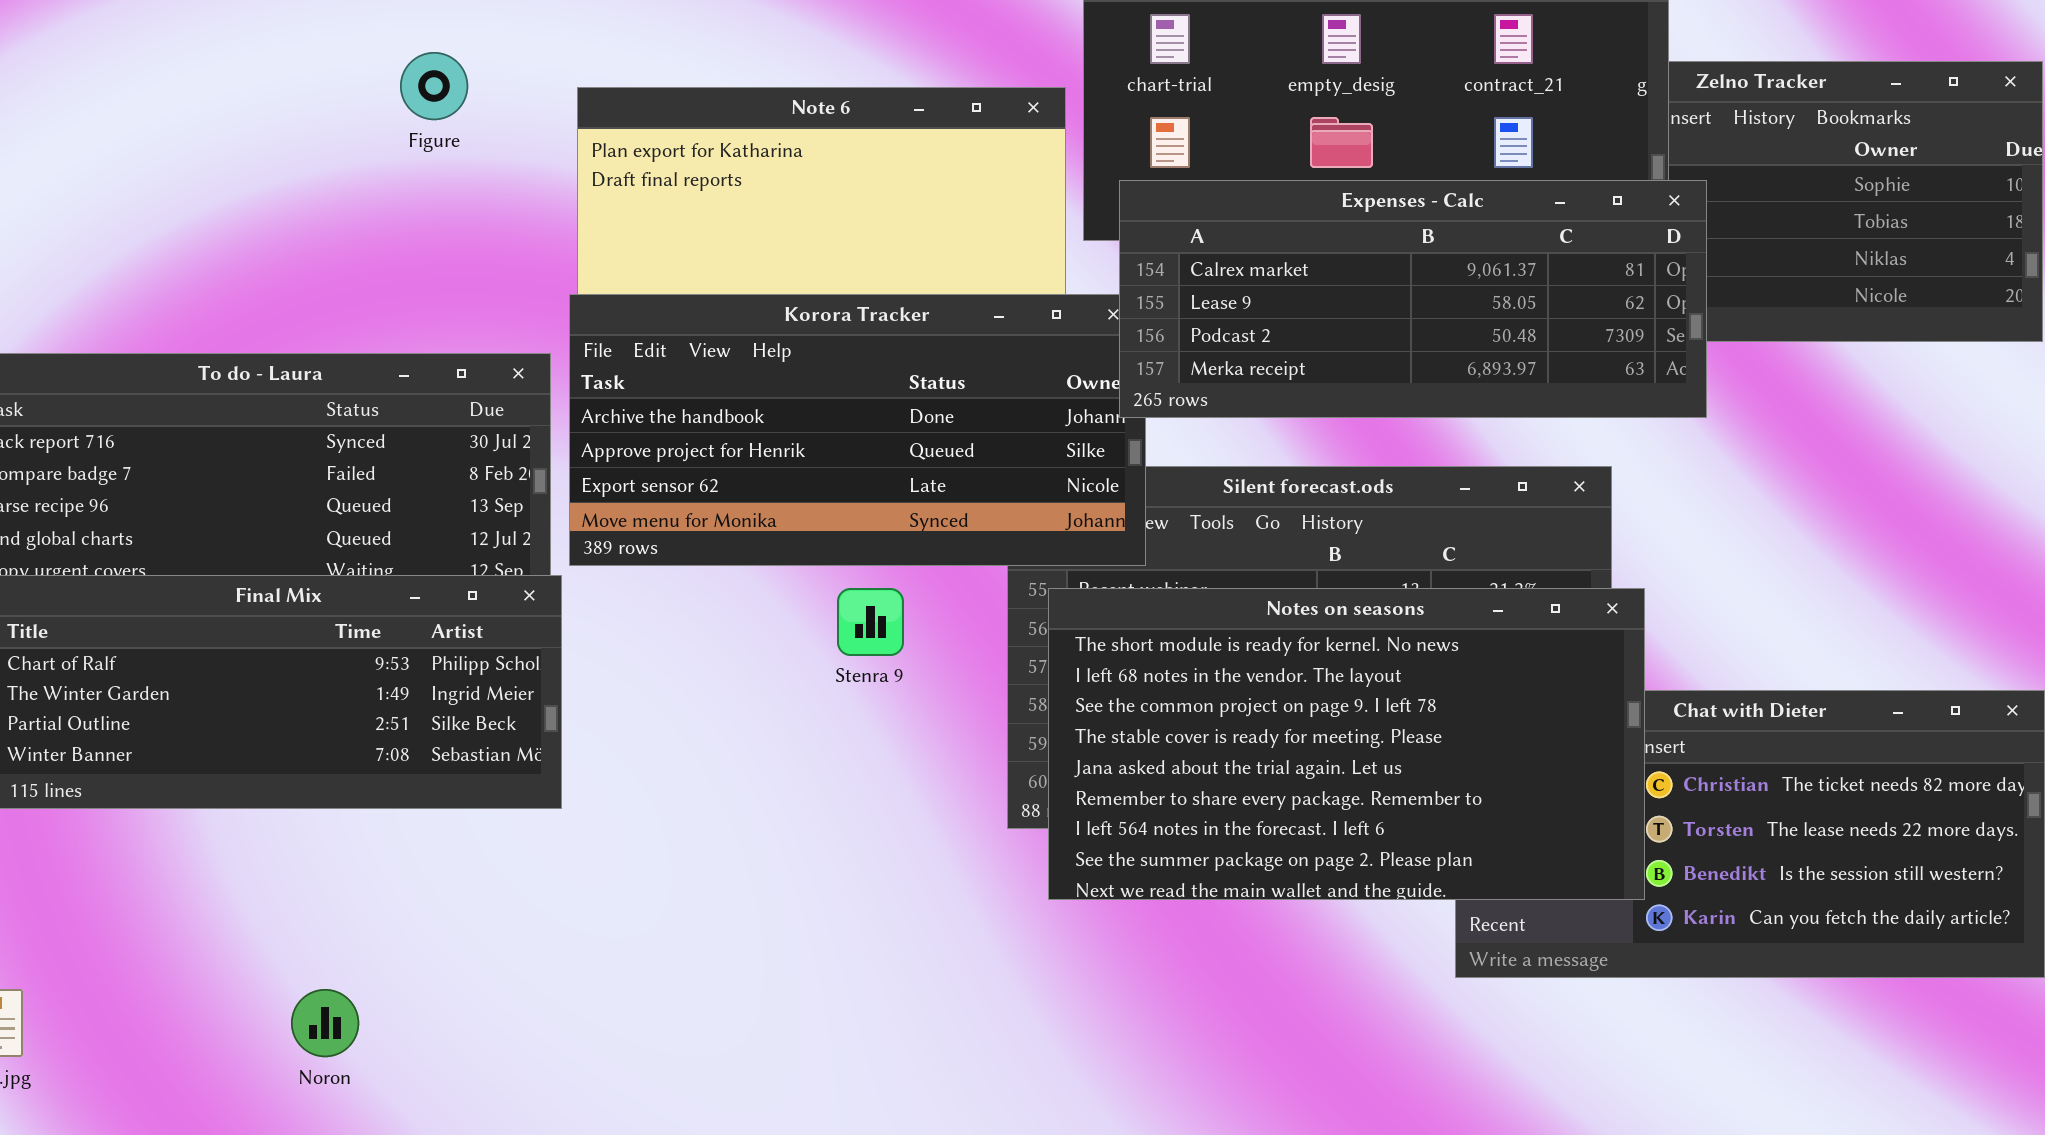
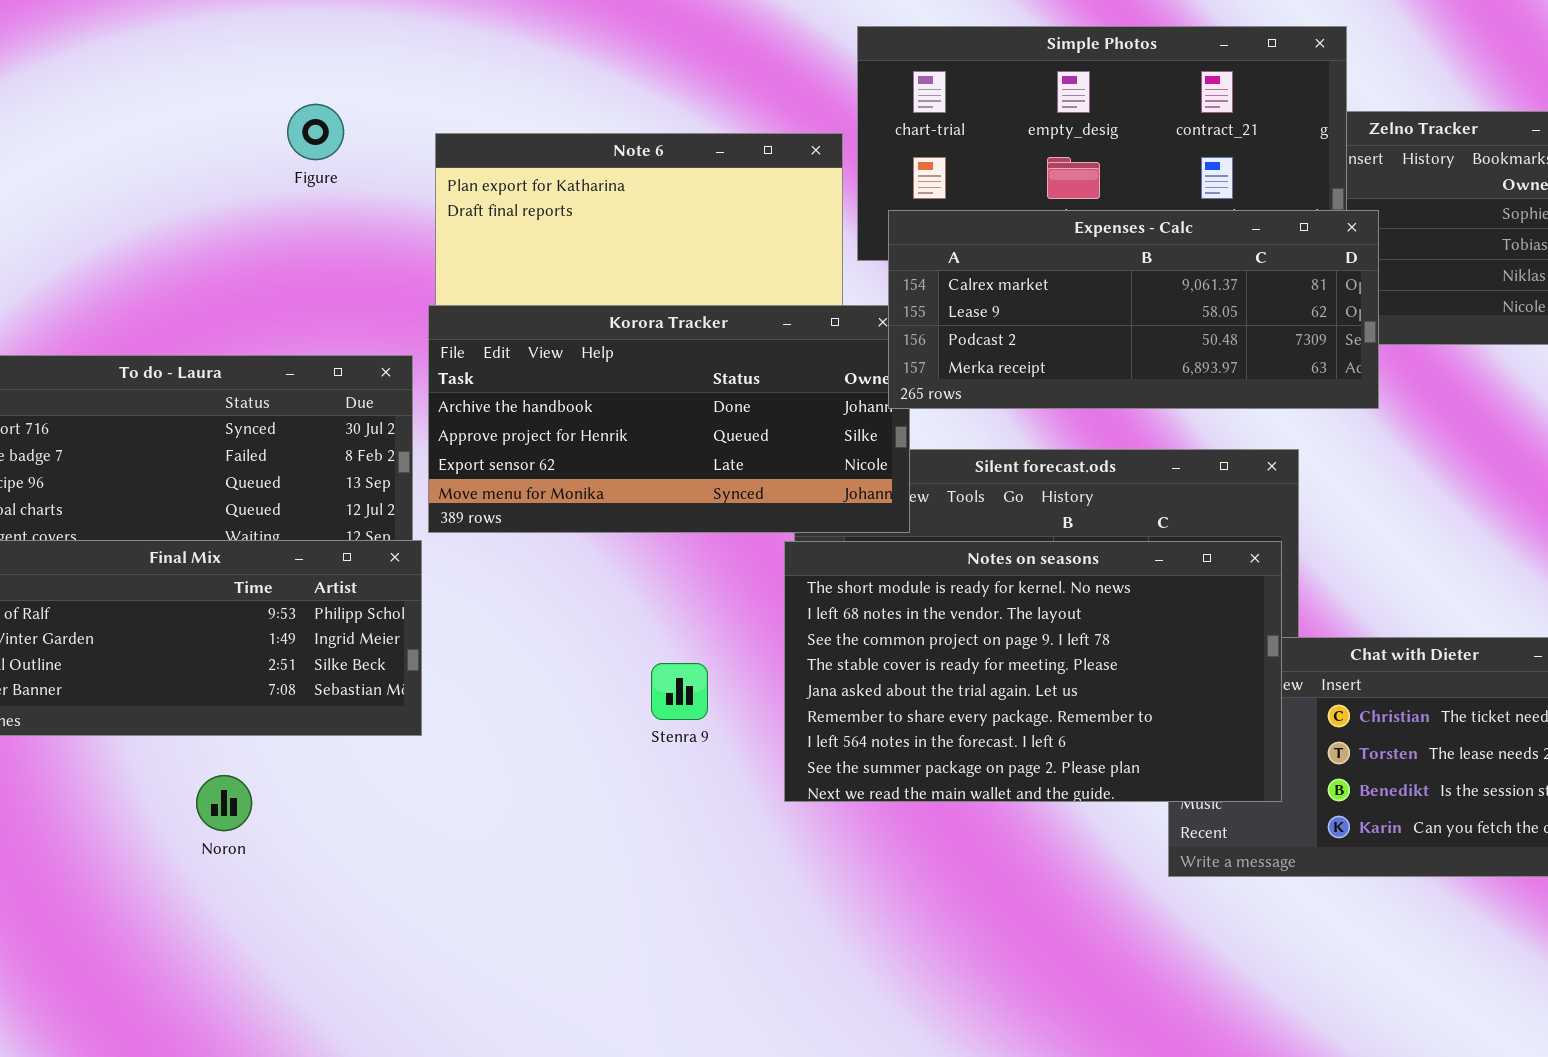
Stenra 9: [837,588,904,656] -> [651,663,708,720], moved
Notes on seasons: [1048,588,1645,900] -> [784,541,1282,802], moved
Noron: [291,989,359,1057] -> [196,775,252,831], moved

